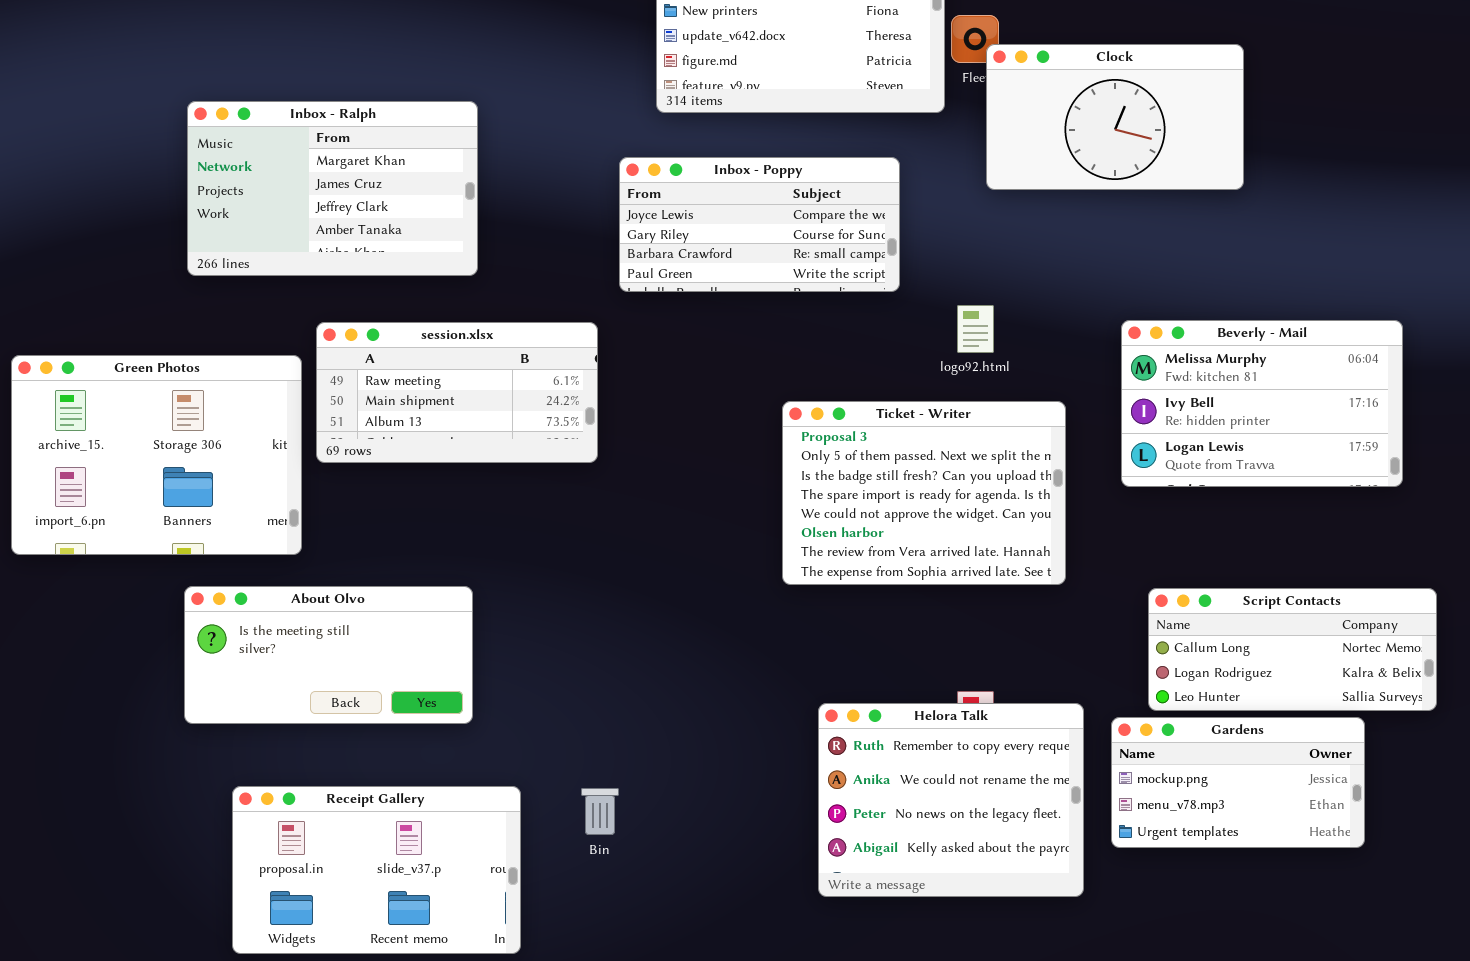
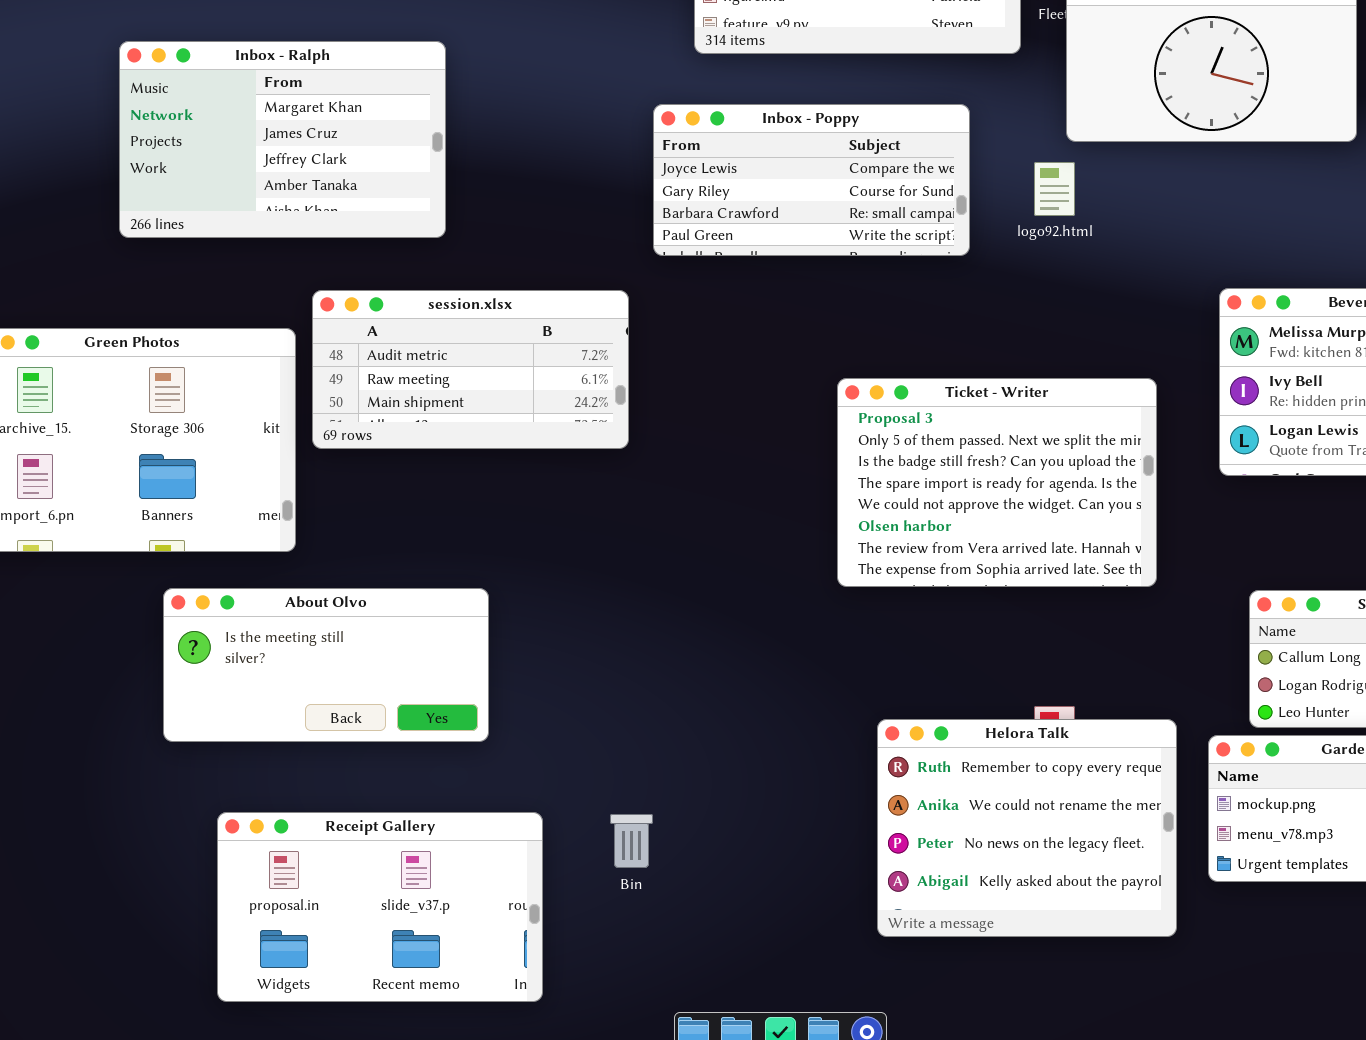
Inbox - Ralph: [187,101,478,276] -> [119,41,446,238], moved
logo92.html: [957,305,994,353] -> [1034,162,1075,216], moved
session.xlsx: [316,322,598,463] -> [312,290,629,449], scrolled up 1 row

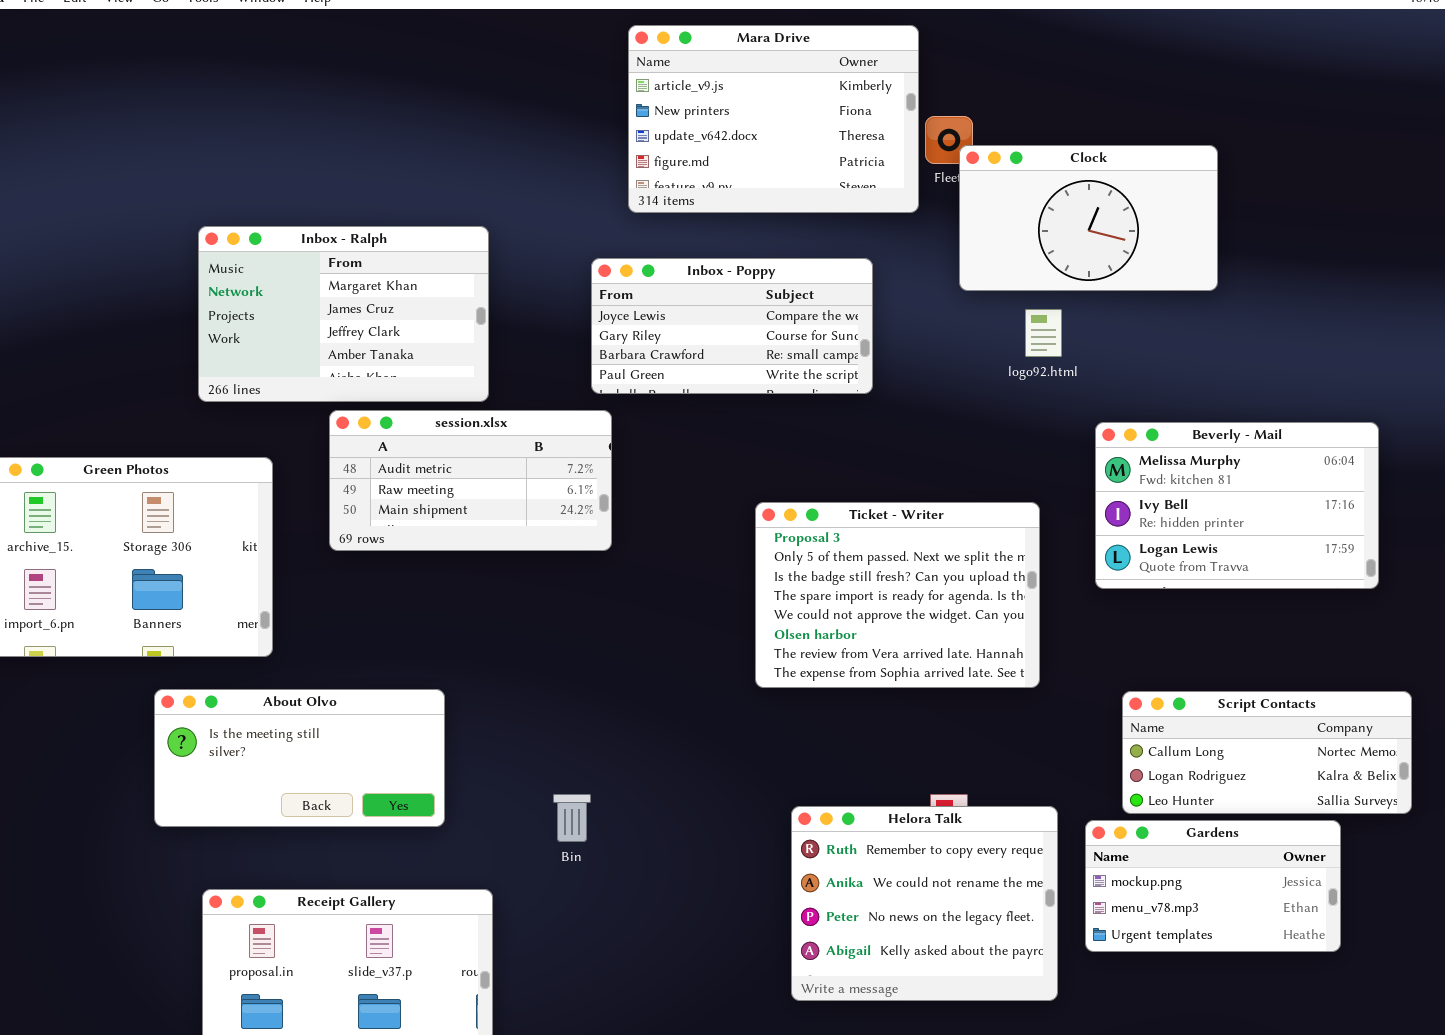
Inbox - Ralph: [119,41,446,238] -> [198,226,489,402], moved
logo92.html: [1034,162,1075,216] -> [1025,309,1062,357], moved
session.xlsx: [312,290,629,449] -> [329,410,612,551], moved
Bin: [610,814,653,868] -> [553,794,591,842], moved

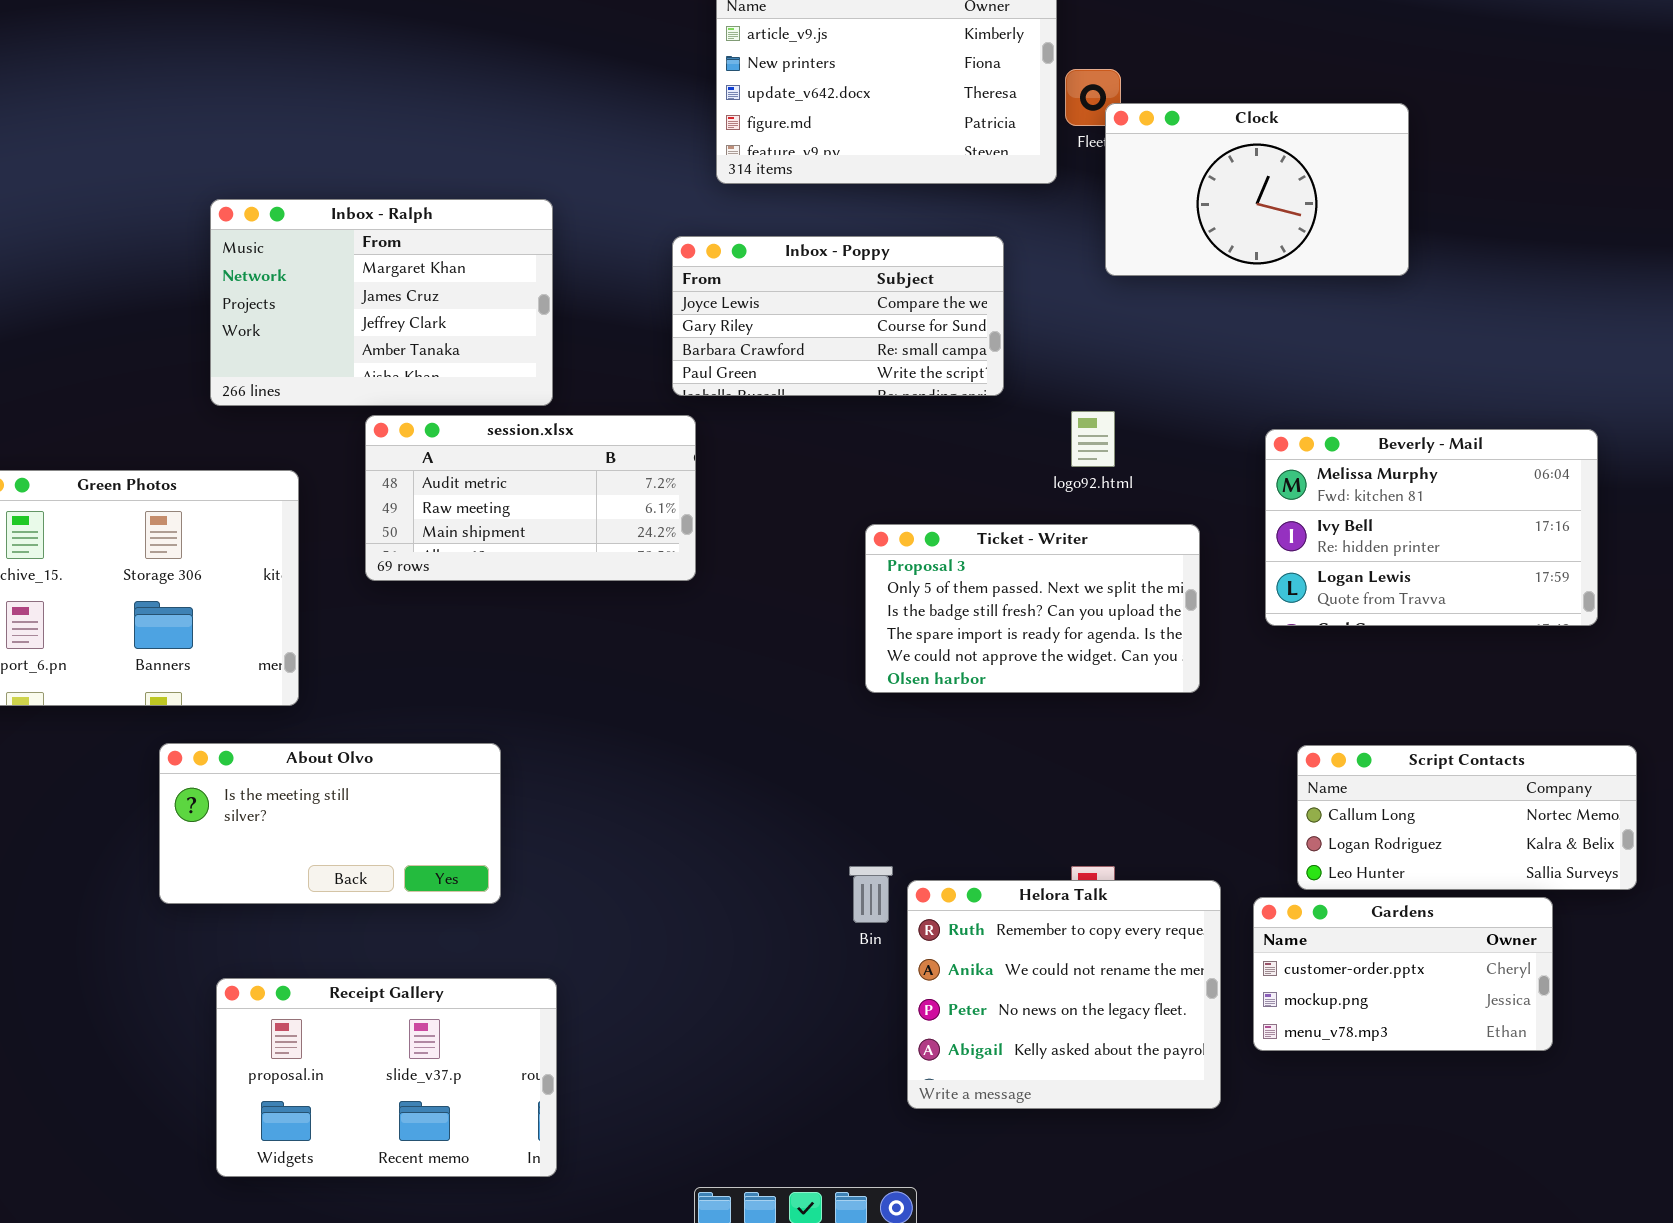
logo92.html: [1025,309,1062,357] -> [1071,411,1115,467], moved
Ticket - Writer: [755,502,1040,688] -> [865,524,1200,693], resized
Bin: [553,794,591,842] -> [849,866,893,923], moved
Gardens: [1085,820,1341,952] -> [1253,897,1553,1051], scrolled up 1 row

